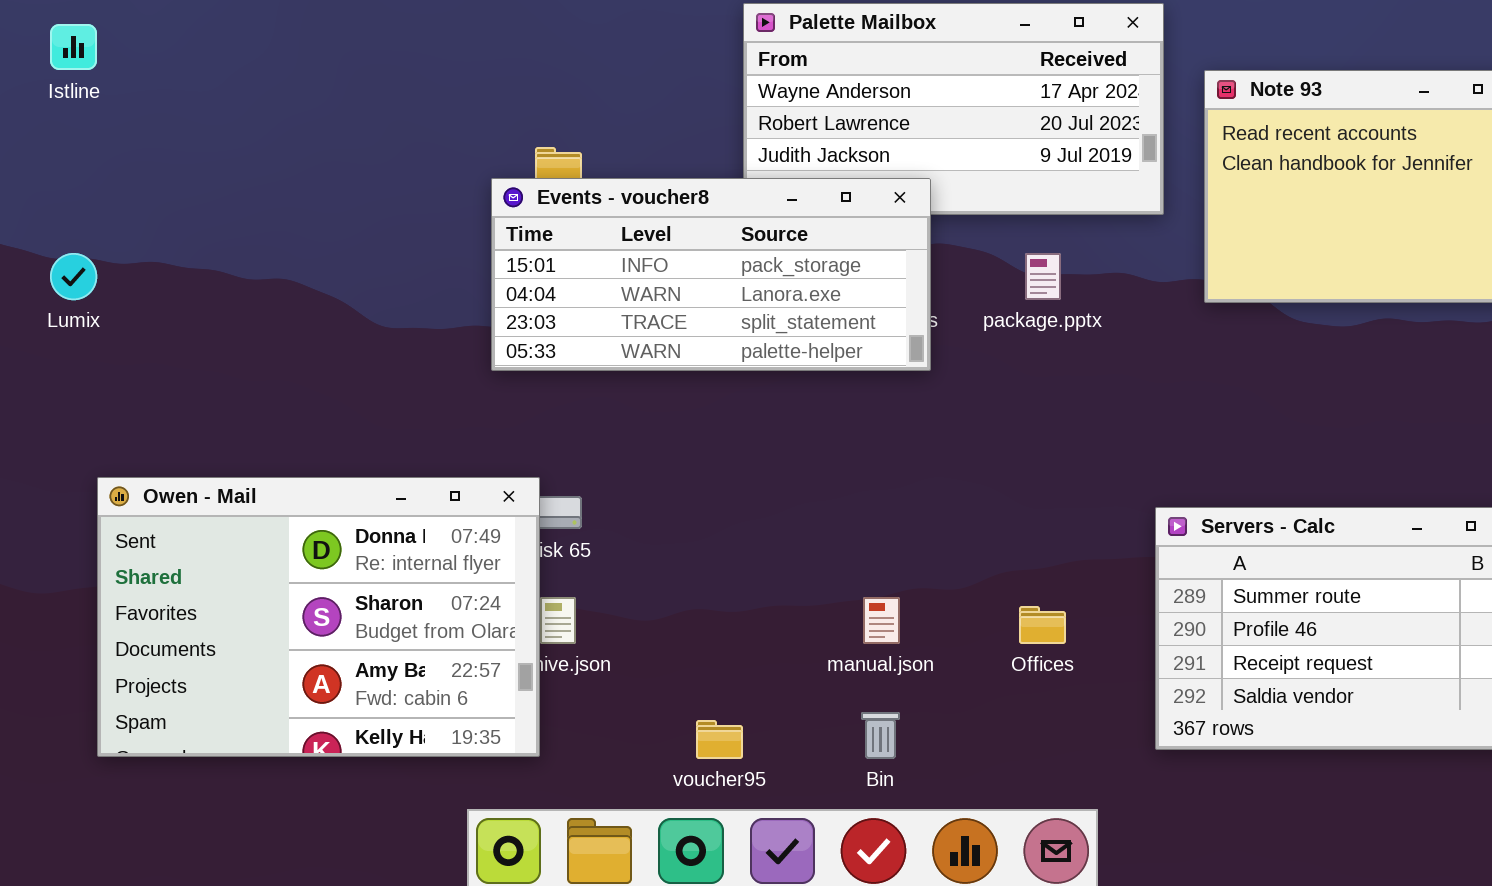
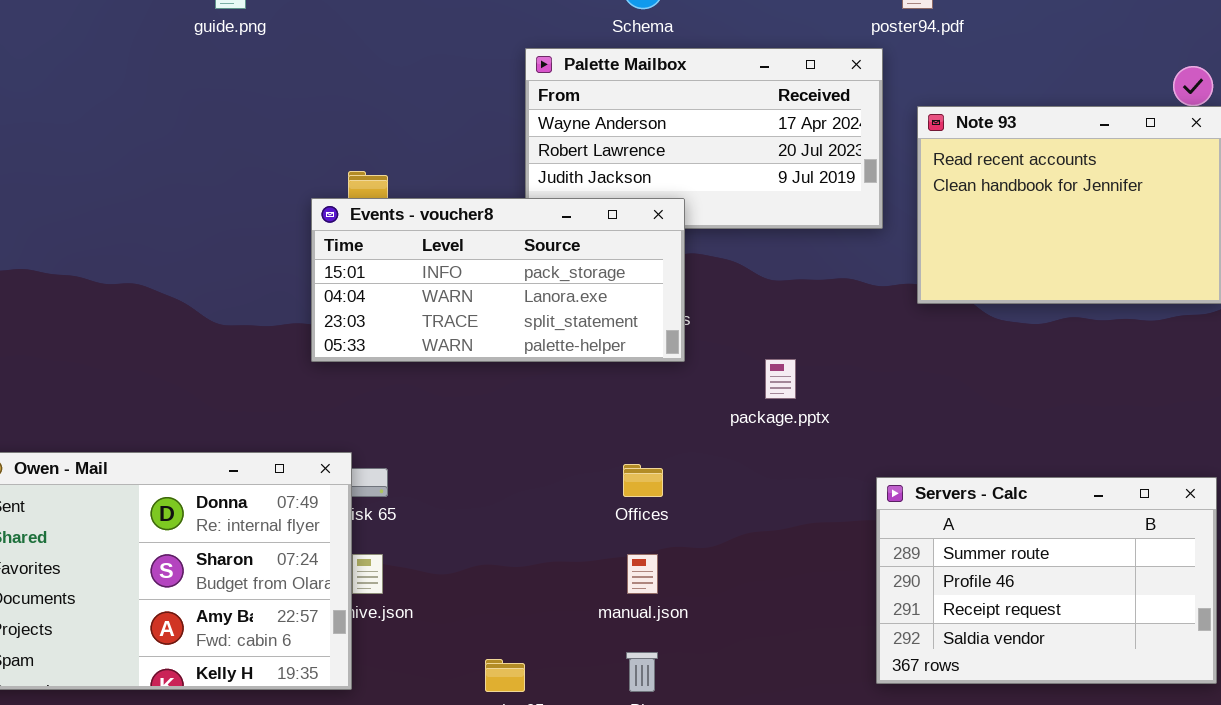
package.pptx: [1025,253,1061,300] -> [765,359,796,399], moved
Offices: [1019,606,1066,644] -> [623,464,663,497], moved

